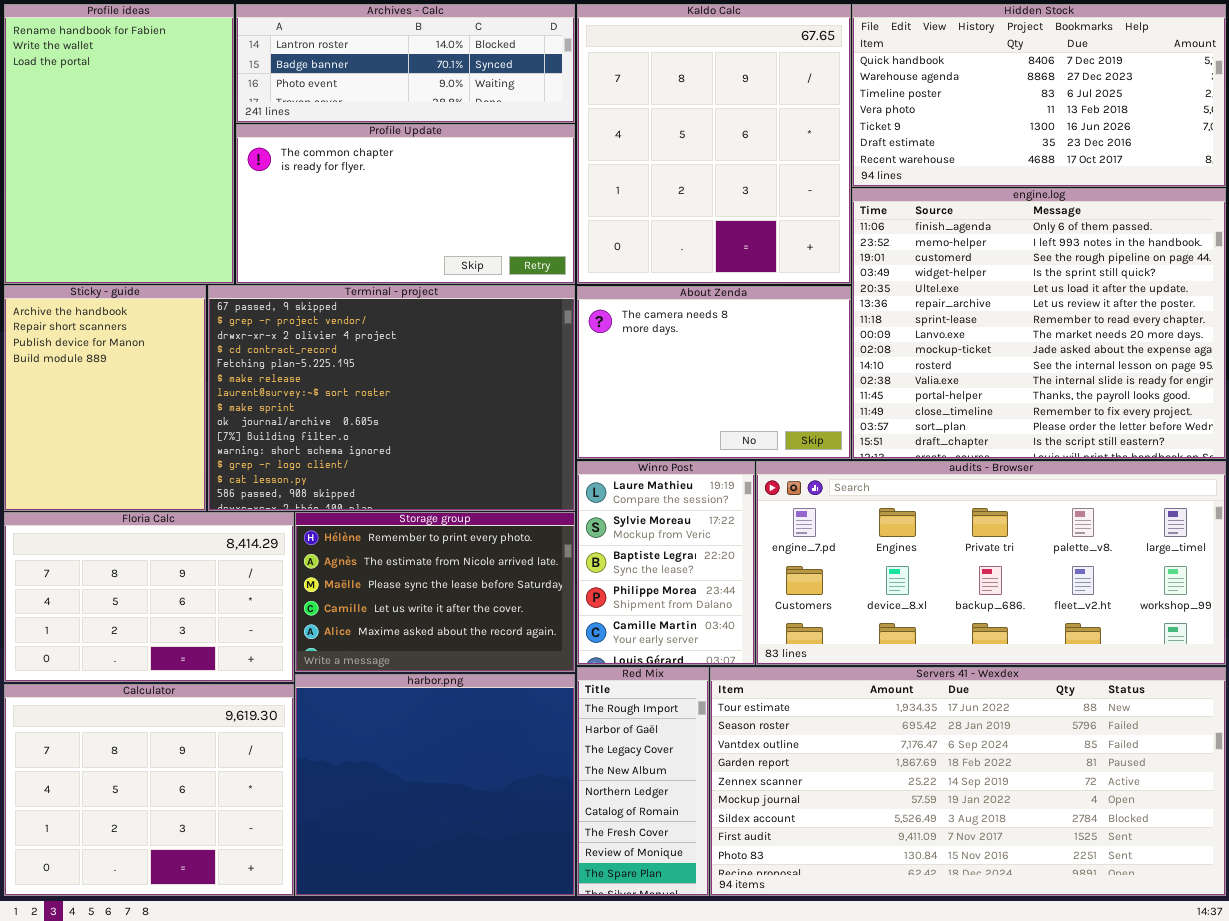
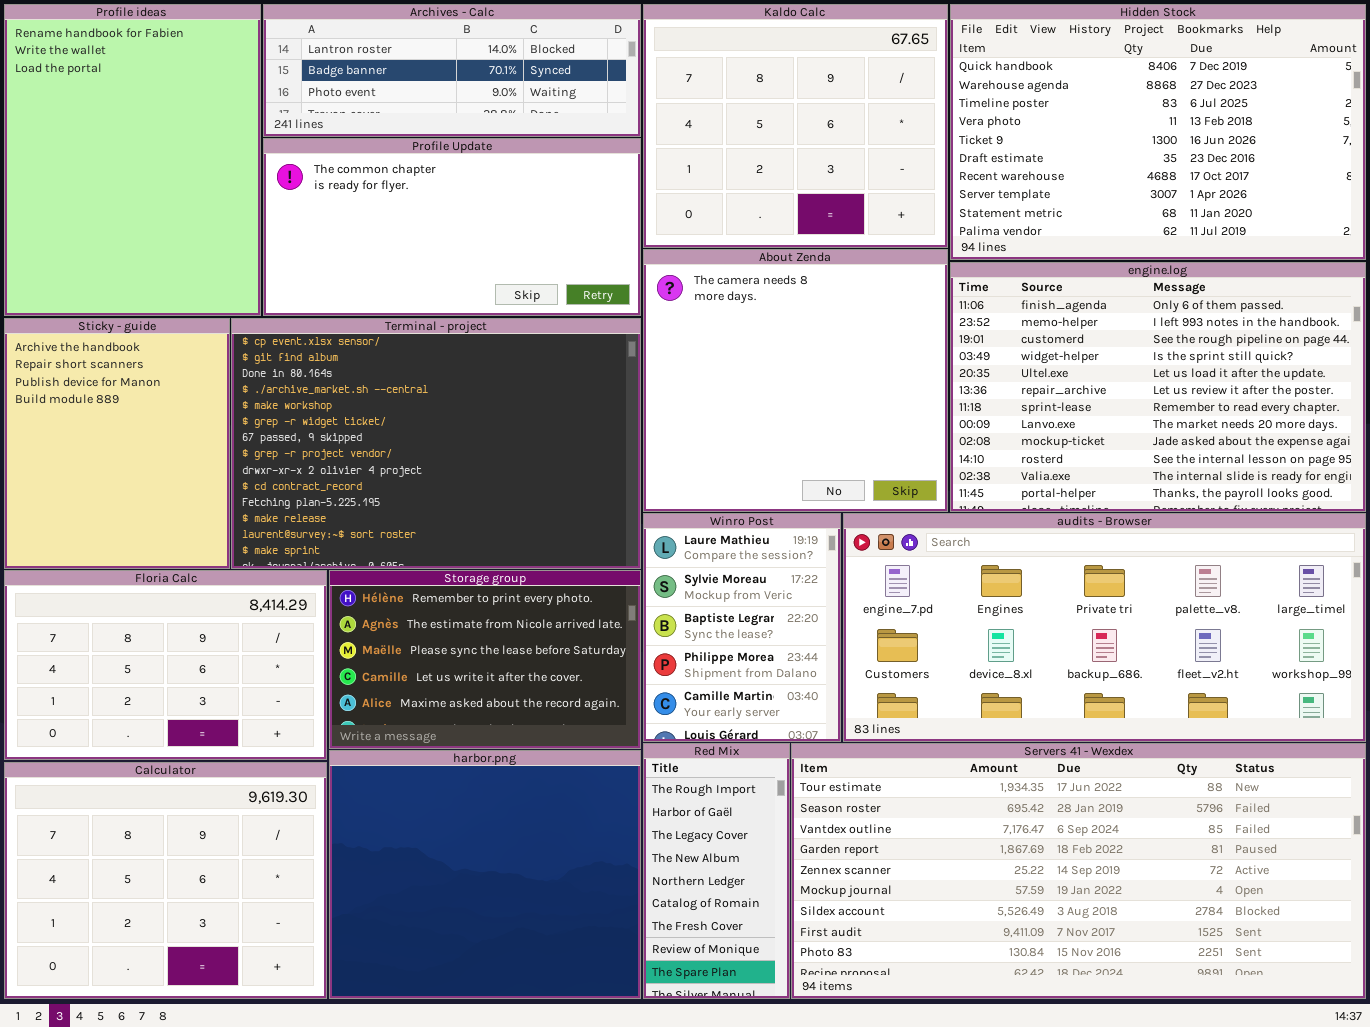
Kaldo Calc: [577,4,851,284] -> [643,4,948,248], resized
Hidden Stock: [852,4,1226,187] -> [950,4,1366,260], resized
engine.log: [852,188,1226,459] -> [950,262,1366,512], resized
Terminal - project: [208,285,575,511] -> [231,318,641,569], scrolled up 6 rows
About Zenda: [577,286,851,459] -> [643,249,948,512], resized

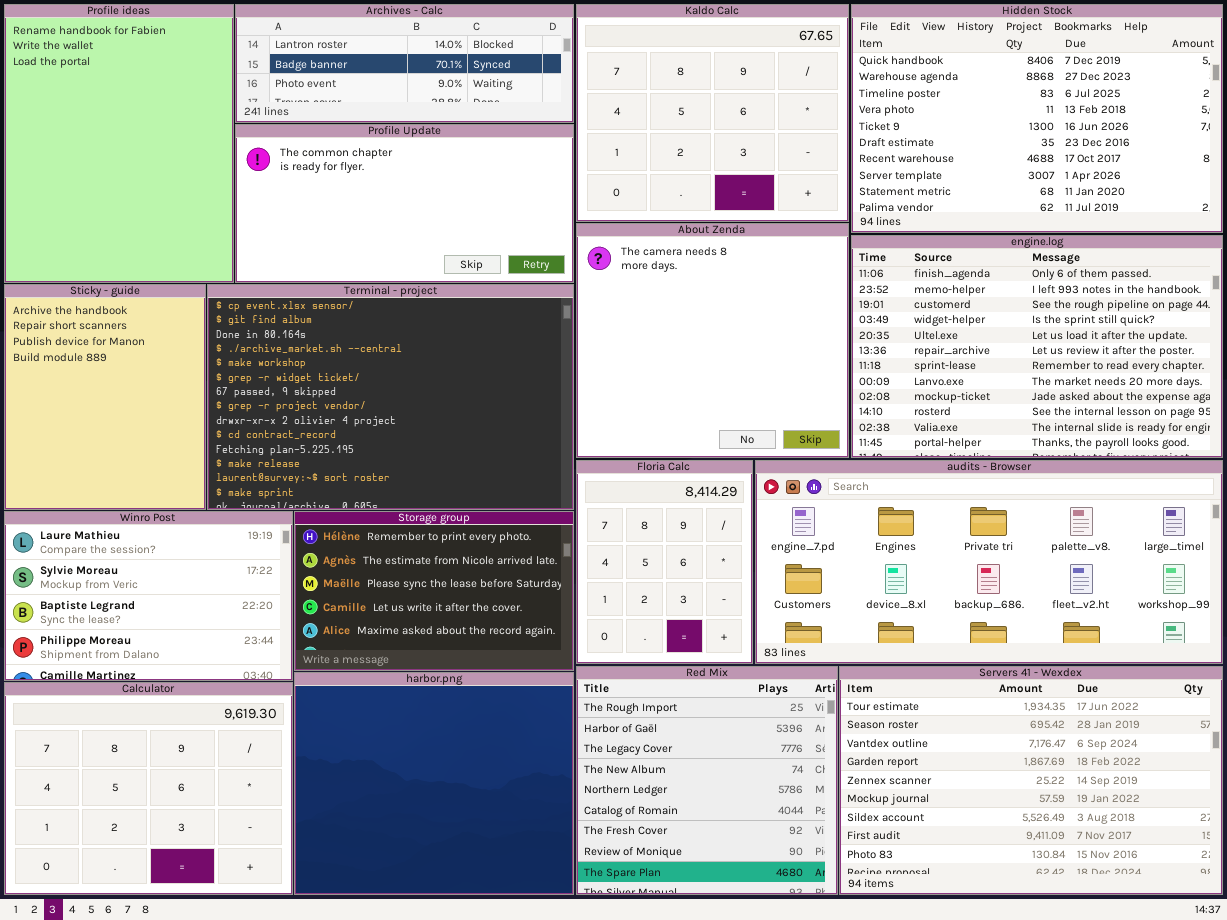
Winro Post: [643,513,841,742] -> [4,511,293,681], moved, resized
Floria Calc: [4,570,327,760] -> [576,460,753,664], moved, resized
Red Mix: [643,743,790,999] -> [576,666,838,895], resized
Servers 41 - Wexdex: [791,743,1366,999] -> [839,666,1223,895], resized

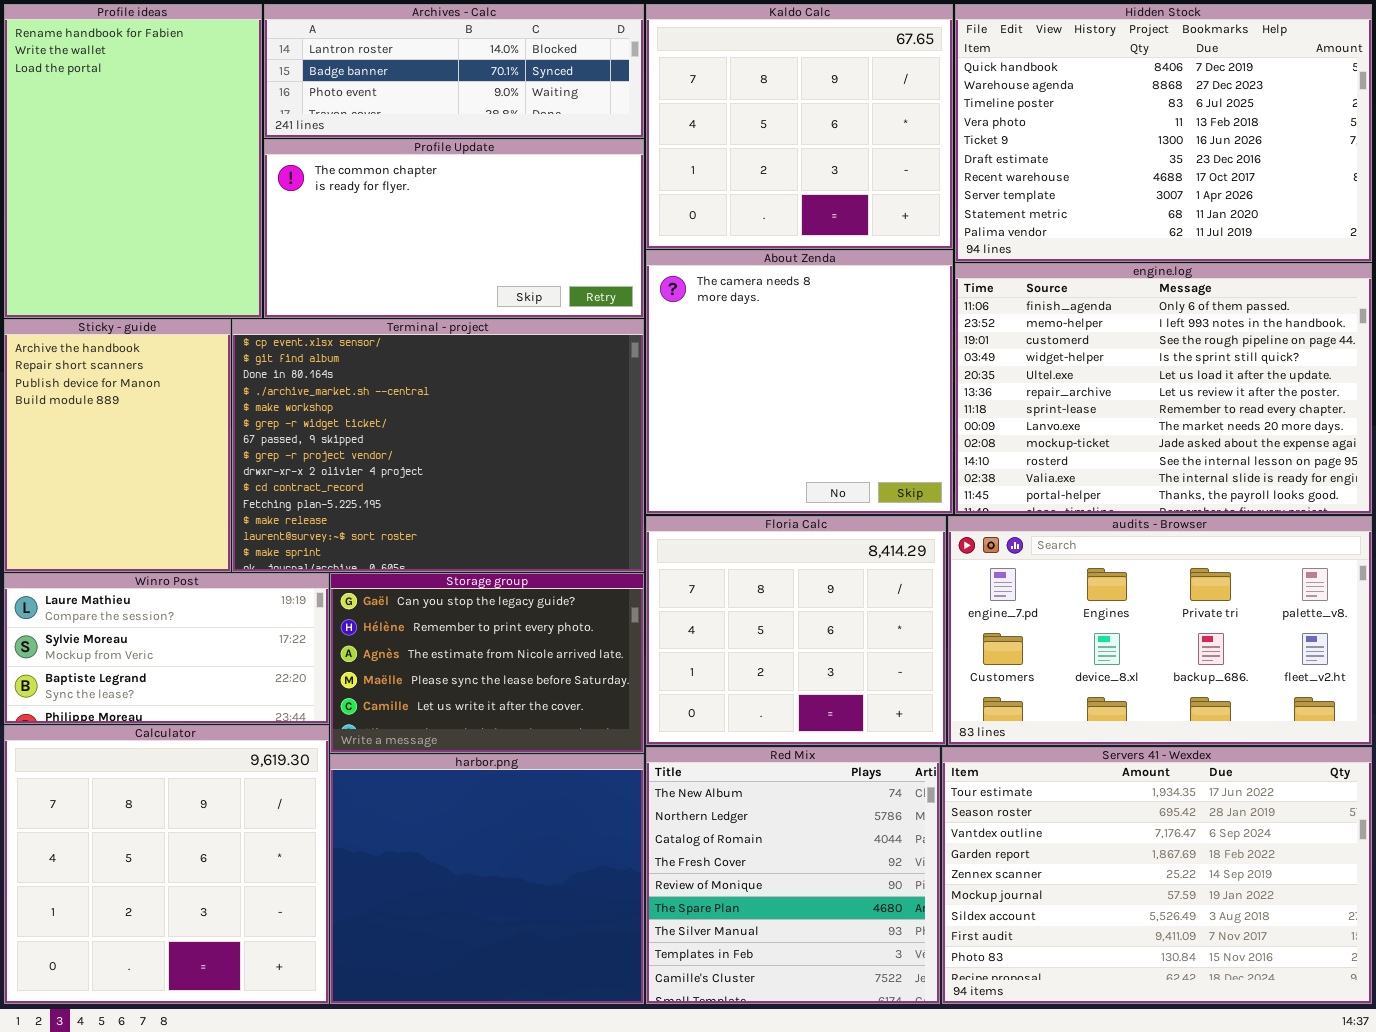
Floria Calc: [576,460,753,664] -> [646,516,946,745], resized
audits - Browser: [755,460,1223,664] -> [948,516,1372,745], resized
Winro Post: [4,511,293,681] -> [4,573,329,724], resized
Storage group: [294,511,574,671] -> [330,573,644,753], scrolled up 1 row
Red Mix: [576,666,838,895] -> [646,747,940,1004], scrolled down 3 rows
Calculator: [4,682,293,895] -> [4,725,329,1004], resized

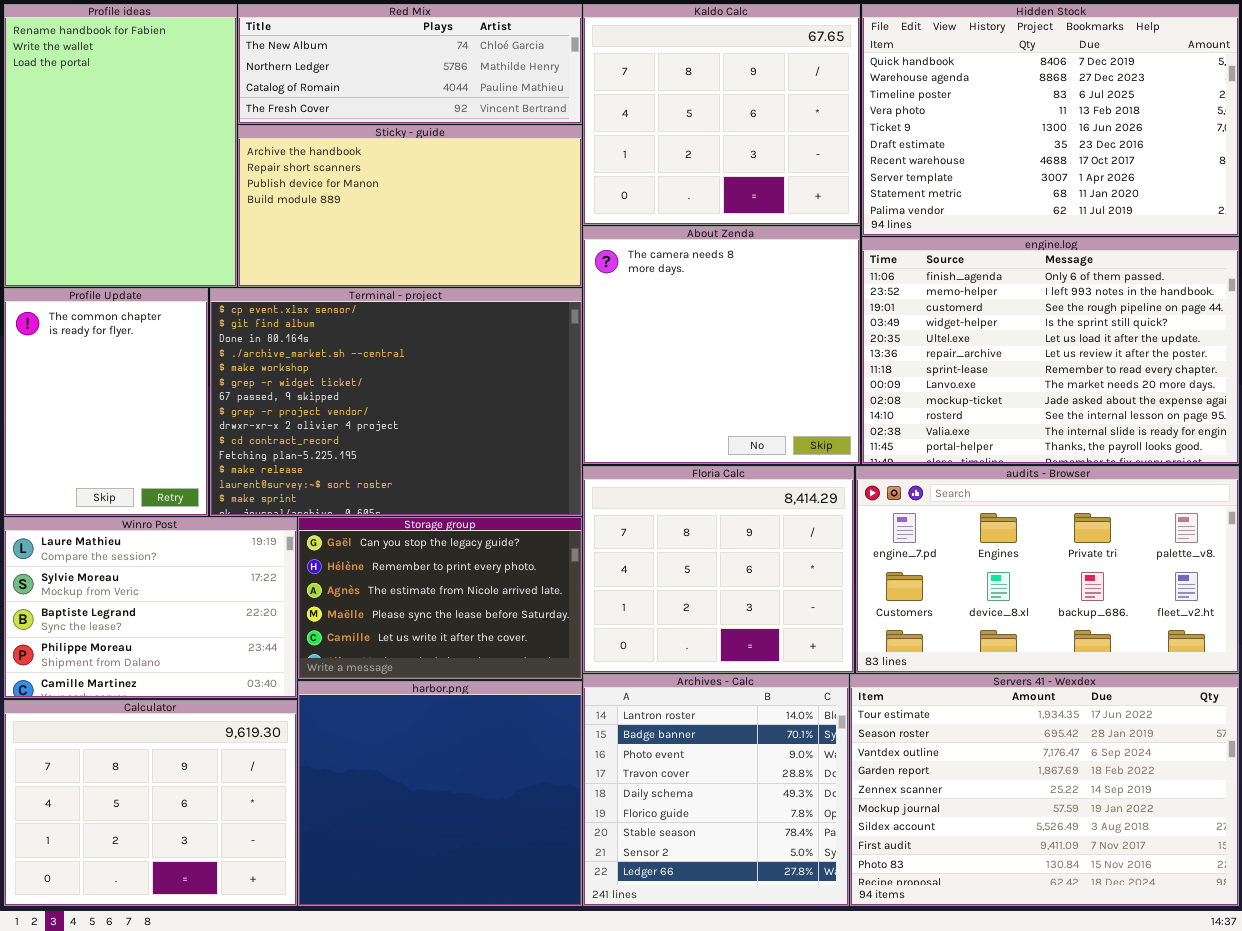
Archives - Calc: [264,4,644,138] -> [583,674,849,906], moved, resized
Profile Update: [264,139,644,318] -> [4,288,208,516], moved, resized
Sticky - guide: [4,319,231,572] -> [238,125,582,287], moved, resized
Winro Post: [4,573,329,724] -> [4,517,297,698], resized
Calculator: [4,725,329,1004] -> [4,700,297,906], resized
Red Mix: [646,747,940,1004] -> [238,4,582,124], moved, resized

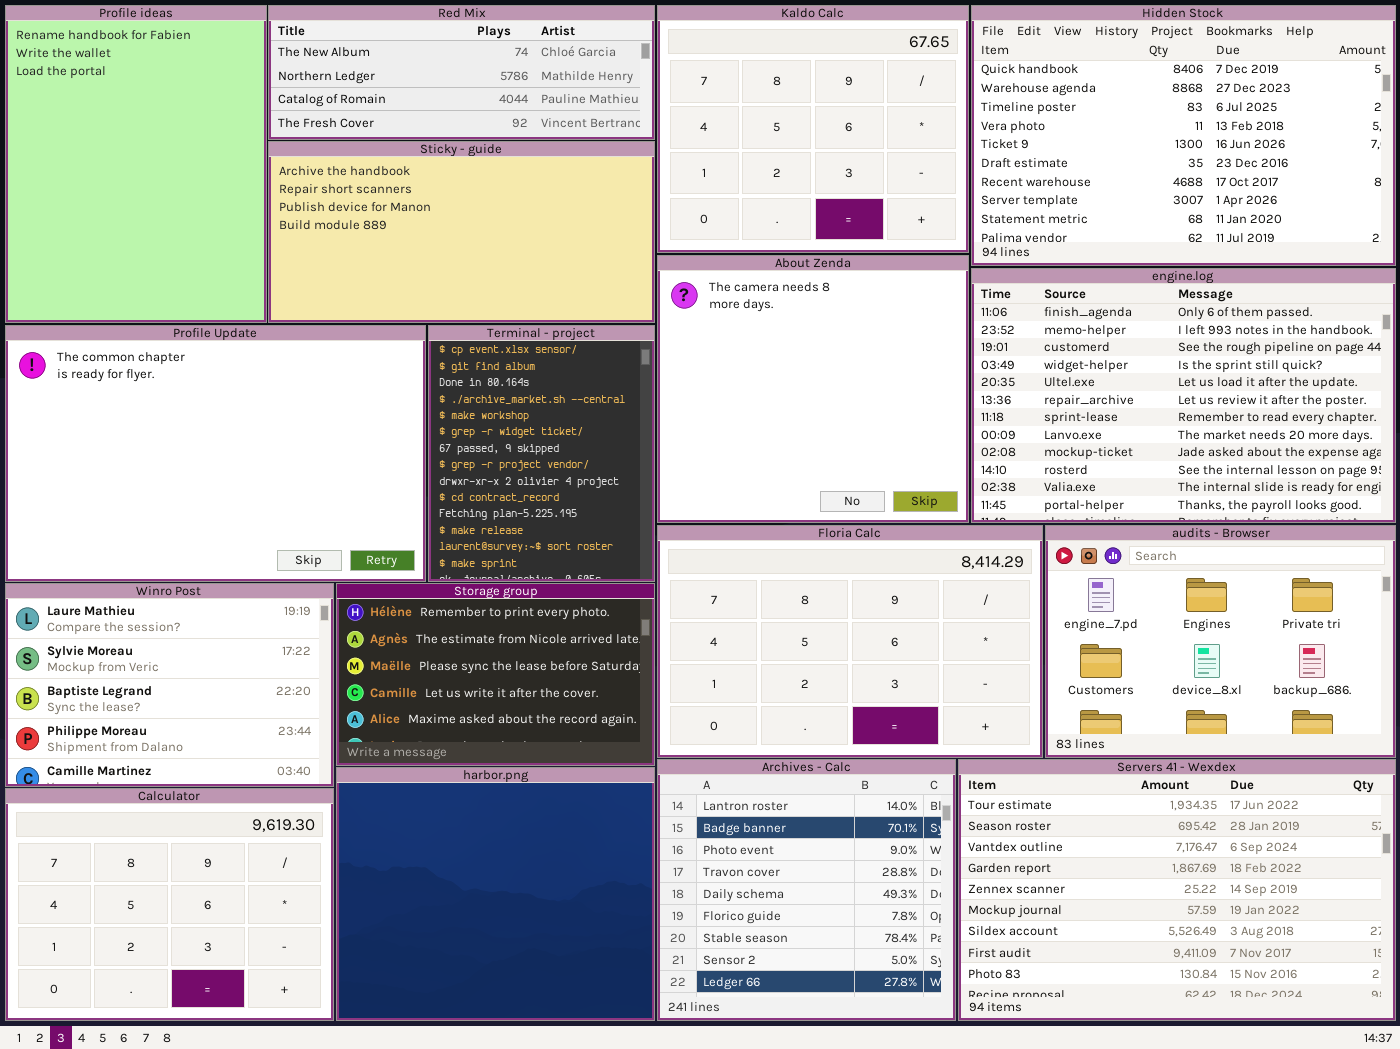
Profile Update: [4,288,208,516] -> [5,325,426,582], resized
Terminal - project: [210,288,582,516] -> [428,325,655,582], resized
Floria Calc: [583,466,854,673] -> [657,525,1043,758], resized
audits - Browser: [856,466,1239,673] -> [1045,525,1396,758], resized
Storage group: [298,517,582,679] -> [336,583,655,766], scrolled down 1 row

